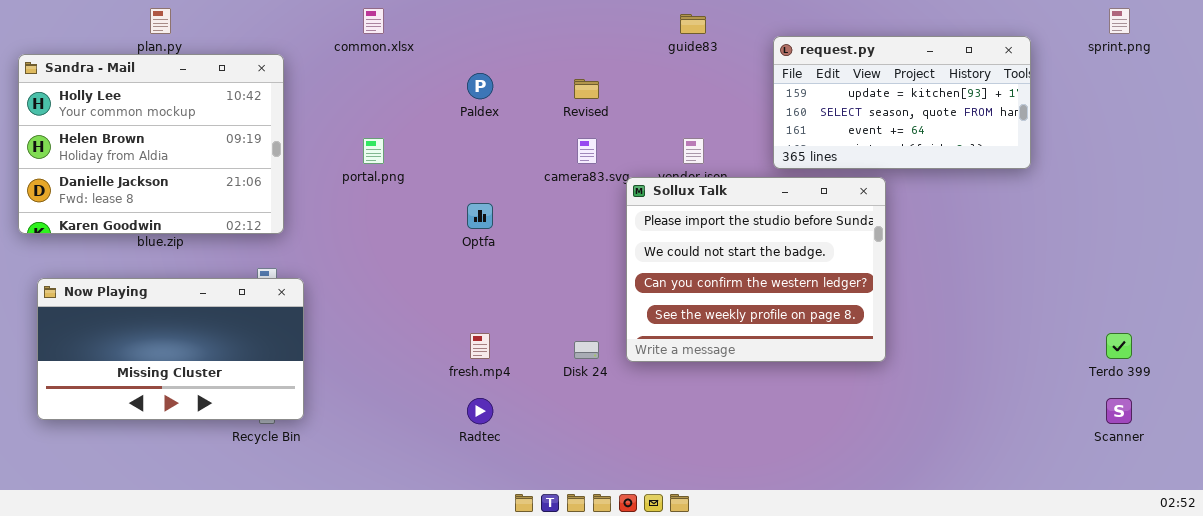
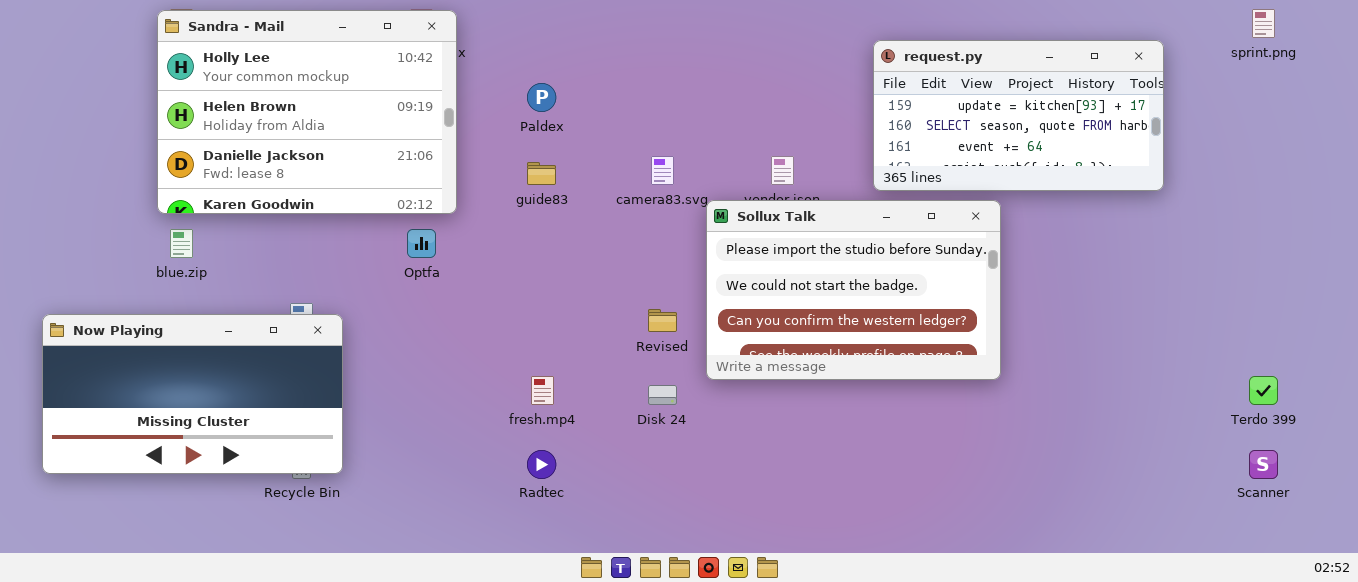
guide83: [680,14,706,34] -> [527,162,556,185], moved
Sandra - Mail: [18,54,284,234] -> [157,10,457,214], moved
Revised: [574,79,599,99] -> [648,309,677,332], moved
Sollux Talk: [626,177,886,362] -> [706,200,1001,380], resized
Optfa: [467,203,493,229] -> [407,229,436,258], moved

